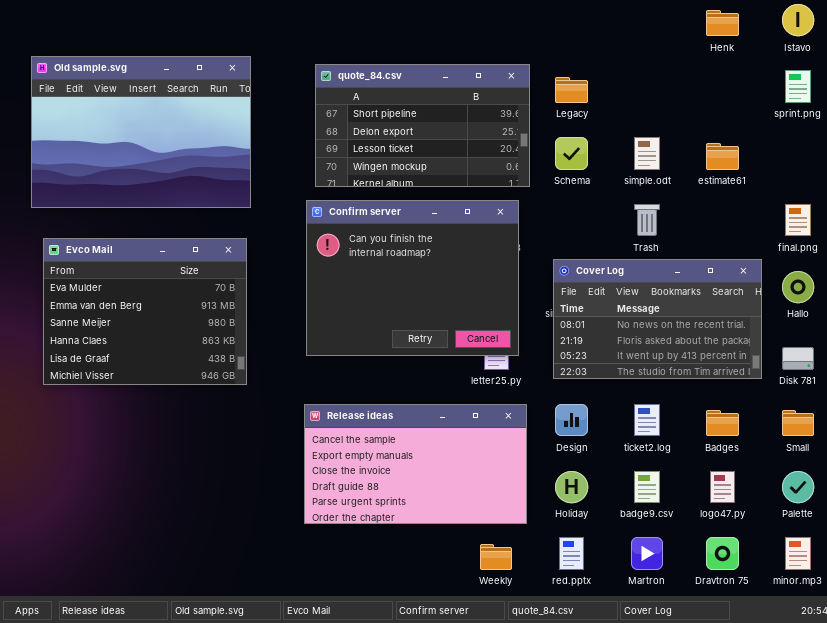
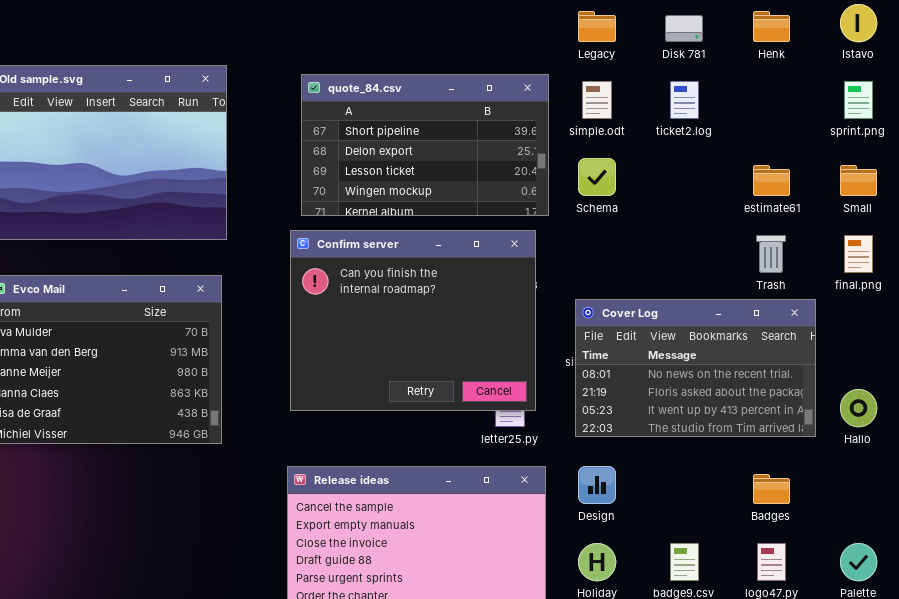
Legacy: [555,77,588,103] -> [578,11,616,42], moved
simple.odt: [634,137,660,170] -> [582,81,612,119], moved
Trash: [634,204,660,236] -> [756,235,786,273], moved
Hallo: [782,271,814,303] -> [840,389,877,427], moved
Disk 781: [782,347,814,370] -> [665,15,703,42], moved
ticket2.log: [634,404,660,436] -> [670,81,699,119], moved
Small: [782,410,814,436] -> [840,165,877,196], moved

